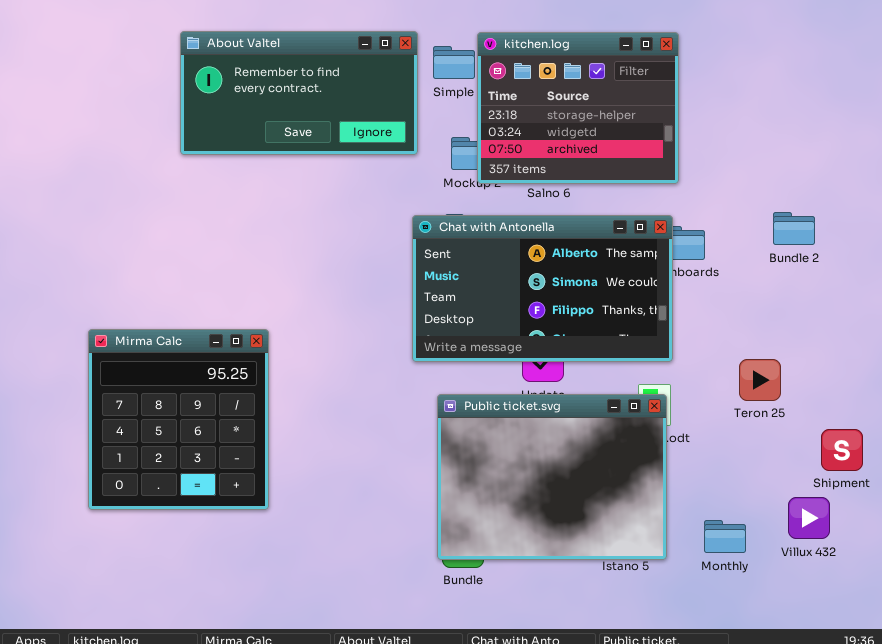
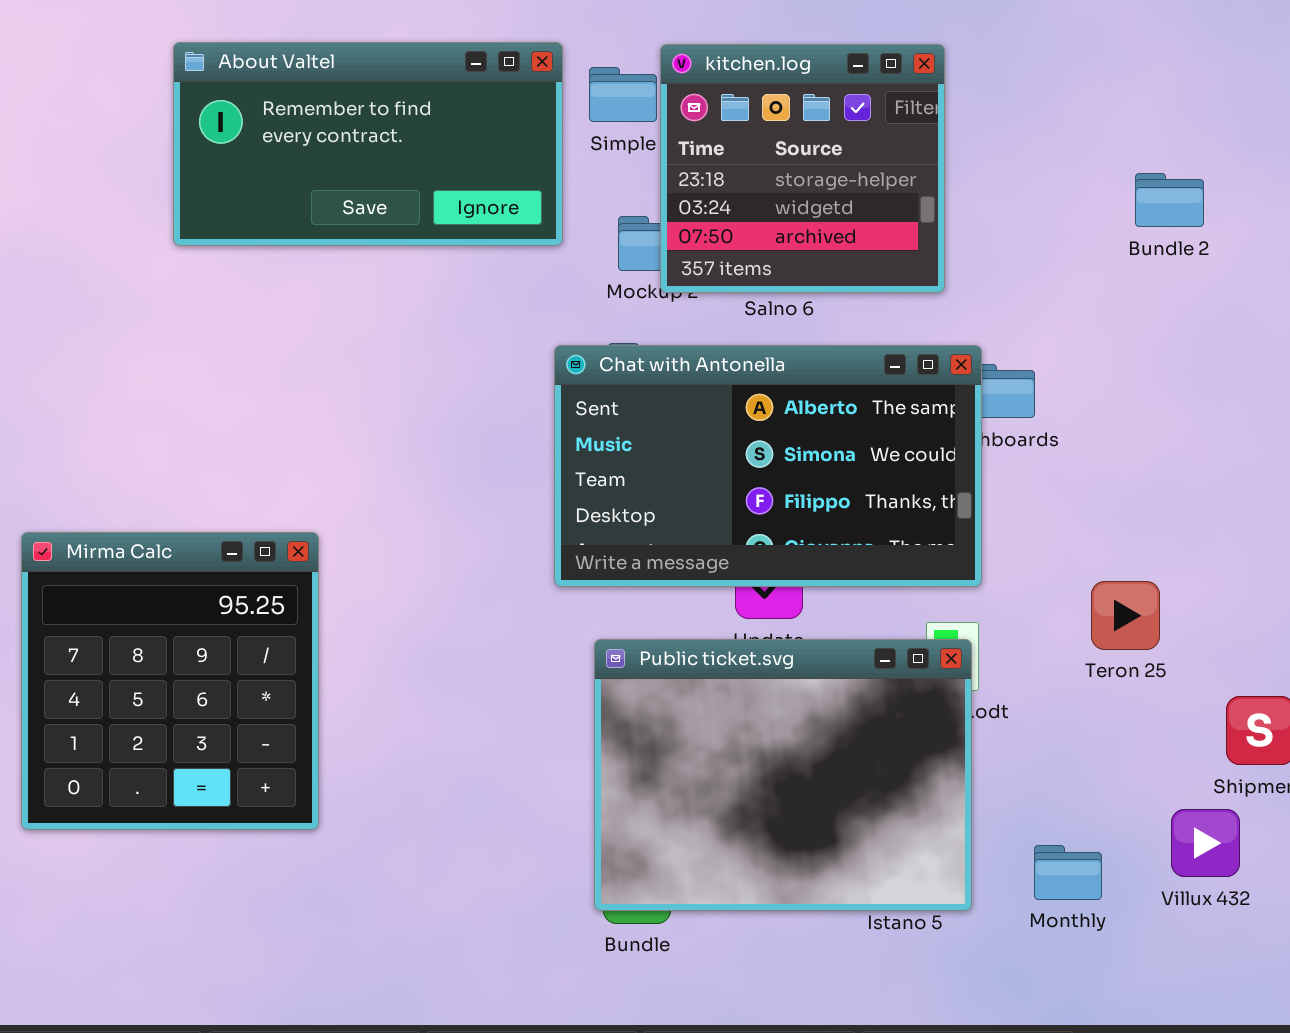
kitchen.log: [477,32,679,184] -> [660,44,945,293], resized
Bundle 2: [773,212,815,245] -> [1135,173,1204,227], moved

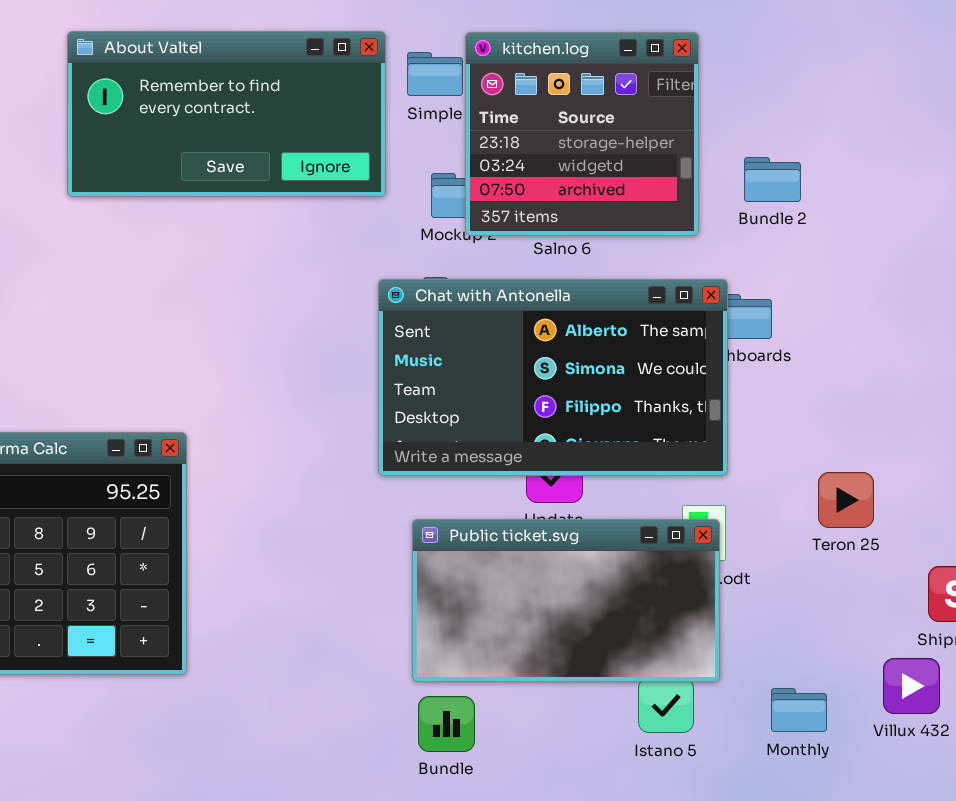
Bundle 2: [1135,173,1204,227] -> [744,157,801,202], moved
Public ticket.svg: [594,639,972,911] -> [412,519,720,682], resized

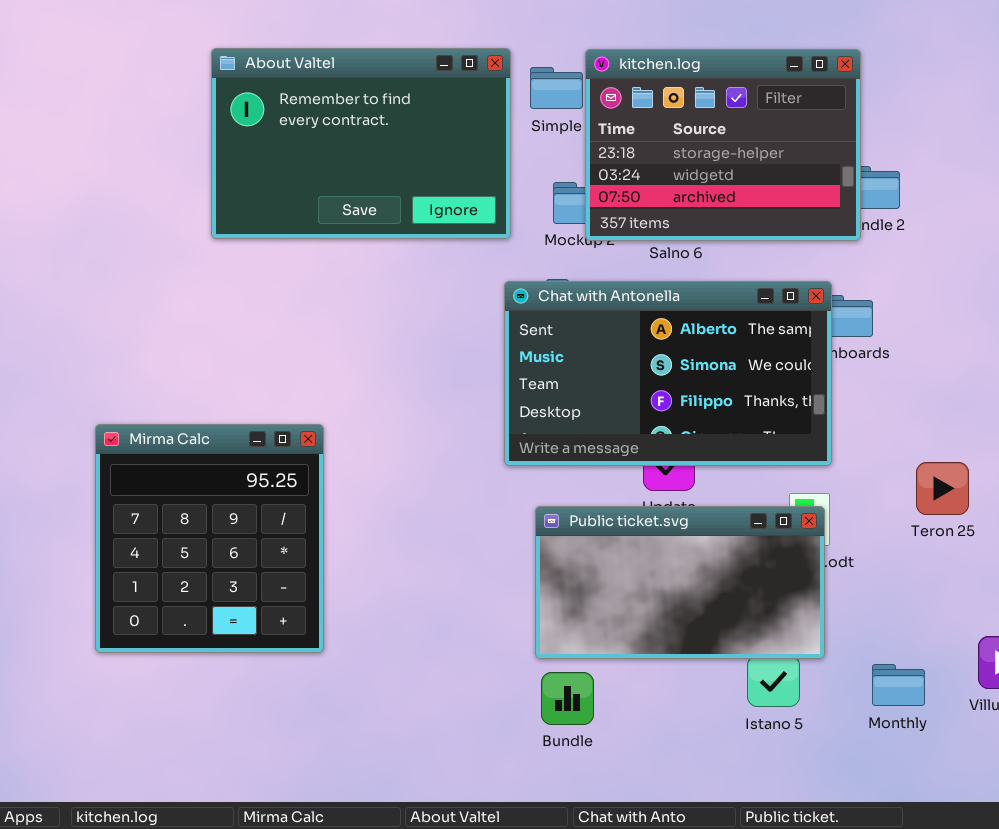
About Valtel: [67,31,386,197] -> [211,48,511,239], resized
kitchen.log: [465,32,699,236] -> [585,49,861,241], resized

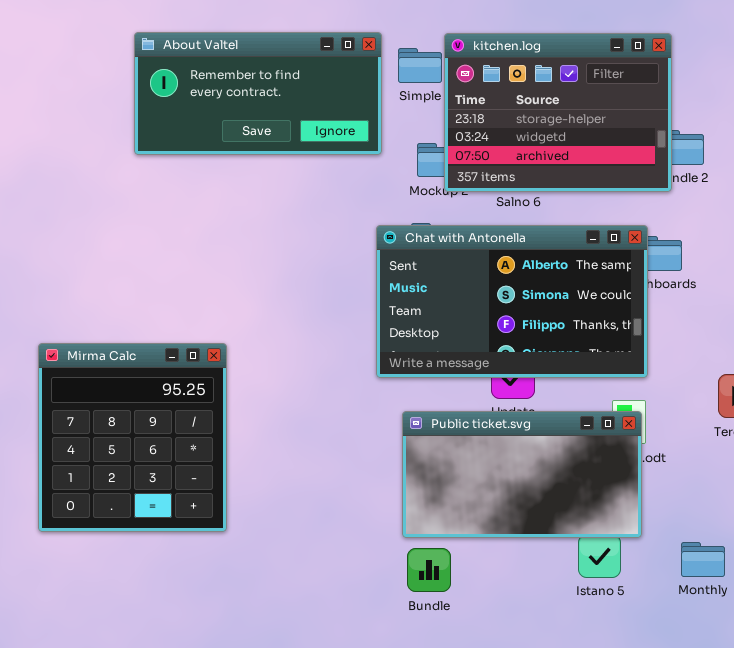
About Valtel: [211,48,511,239] -> [134,32,382,155], resized

